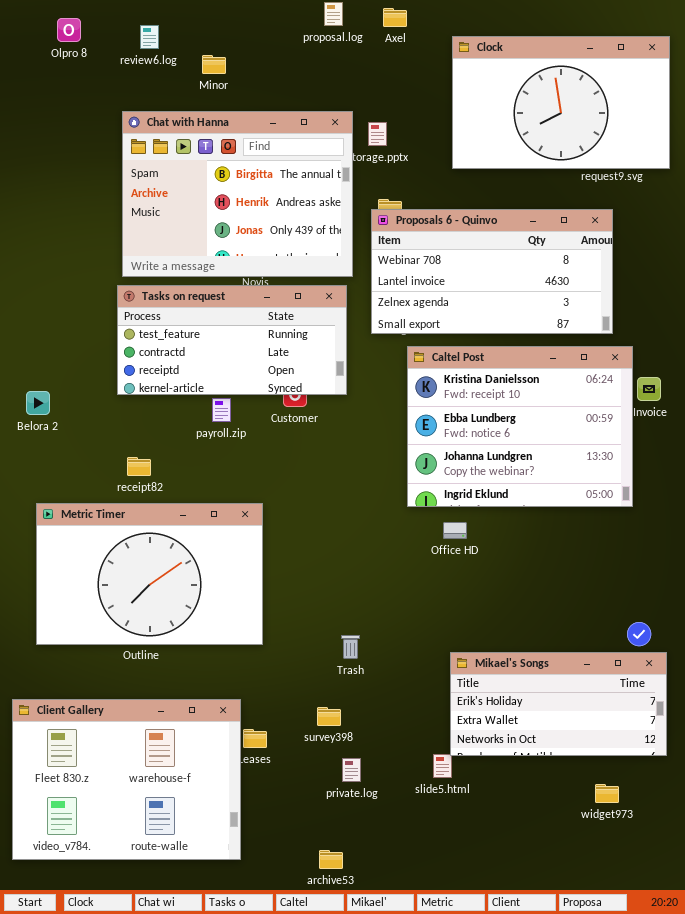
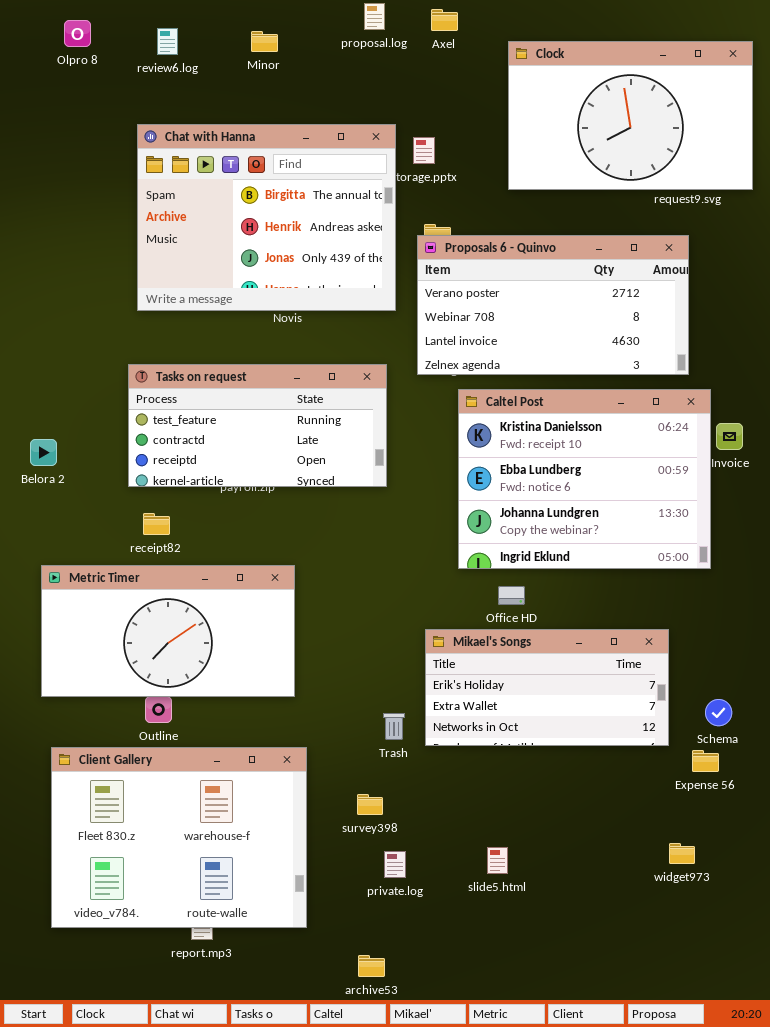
Minor: [202,55,226,74] -> [251,31,278,52], moved
Proposals 6 - Quinvo: [371,209,613,334] -> [417,235,689,375], scrolled up 1 row
Tasks on request: [117,285,347,395] -> [128,364,387,487], moved
Metric Timer: [36,503,263,645] -> [41,565,295,697], resized
Mikael's Songs: [450,652,667,756] -> [425,629,669,746], moved
Client Gallery: [12,699,241,860] -> [51,747,307,928], moved
widget973: [595,784,619,803] -> [669,843,695,864], moved

